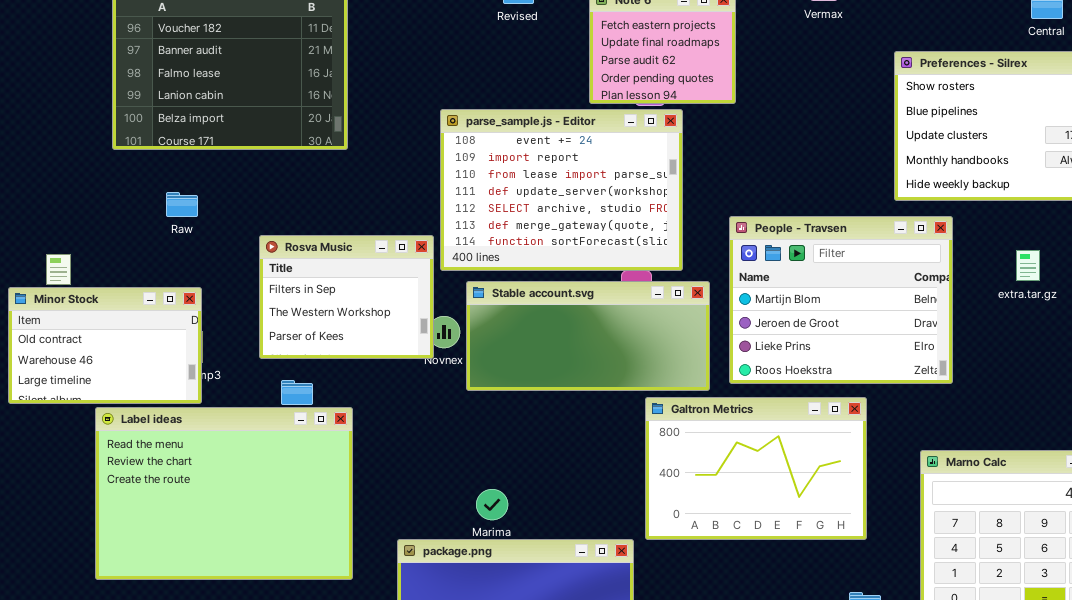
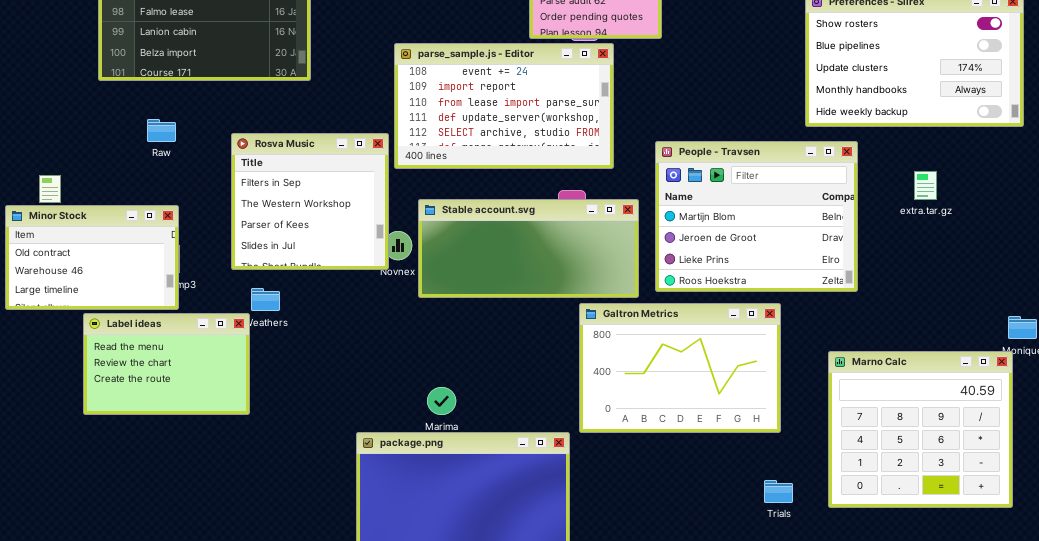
parse_sample.js - Editor: [440,109,683,271] -> [394,43,614,169], resized
Rosva Music: [259,235,434,359] -> [231,133,389,270], resized
Label ideas: [95,407,353,580] -> [83,313,250,415], resized

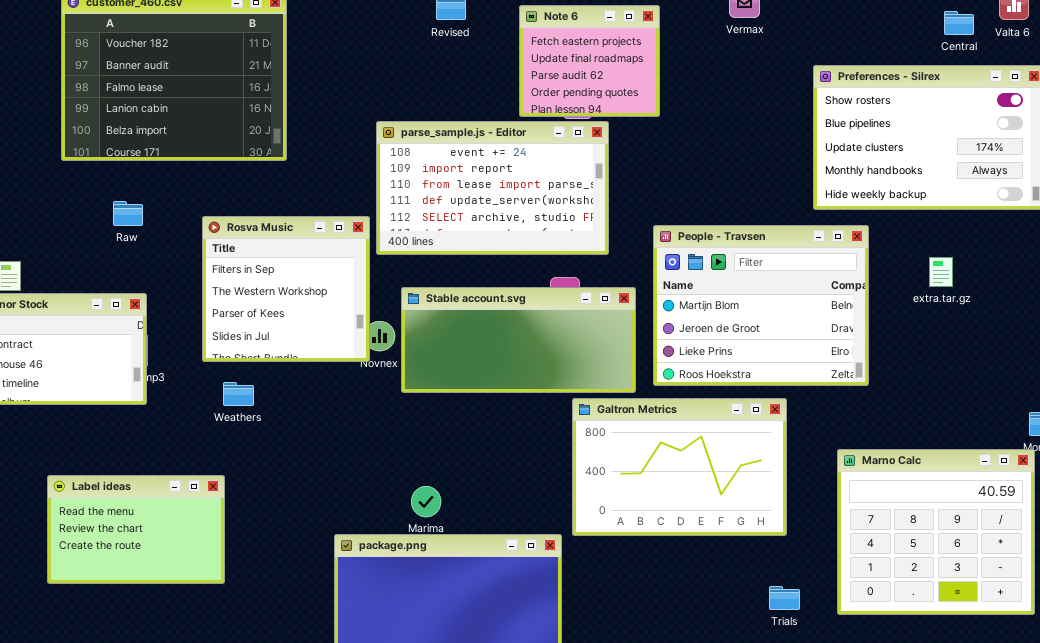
Label ideas: [83,313,250,415] -> [47,475,225,584], moved

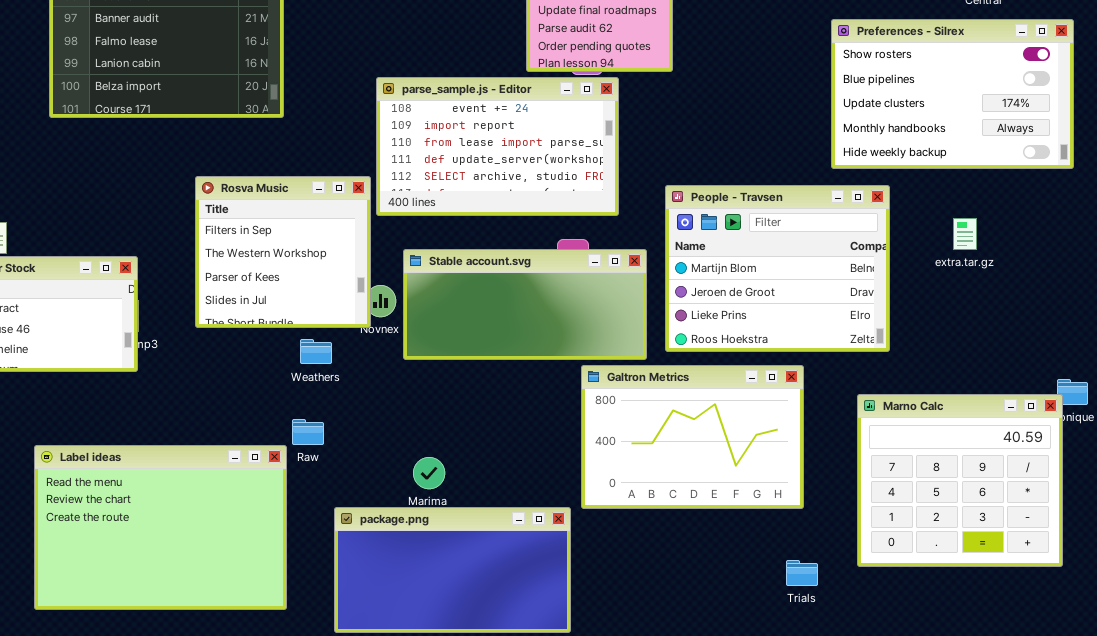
Raw: [113,201,143,226] -> [292,419,324,445], moved
Weathers: [223,382,254,406] -> [300,339,332,364], moved
Marno Calc: [837,449,1035,615] -> [857,394,1063,567], moved
Label ideas: [47,475,225,584] -> [34,445,287,610], resized

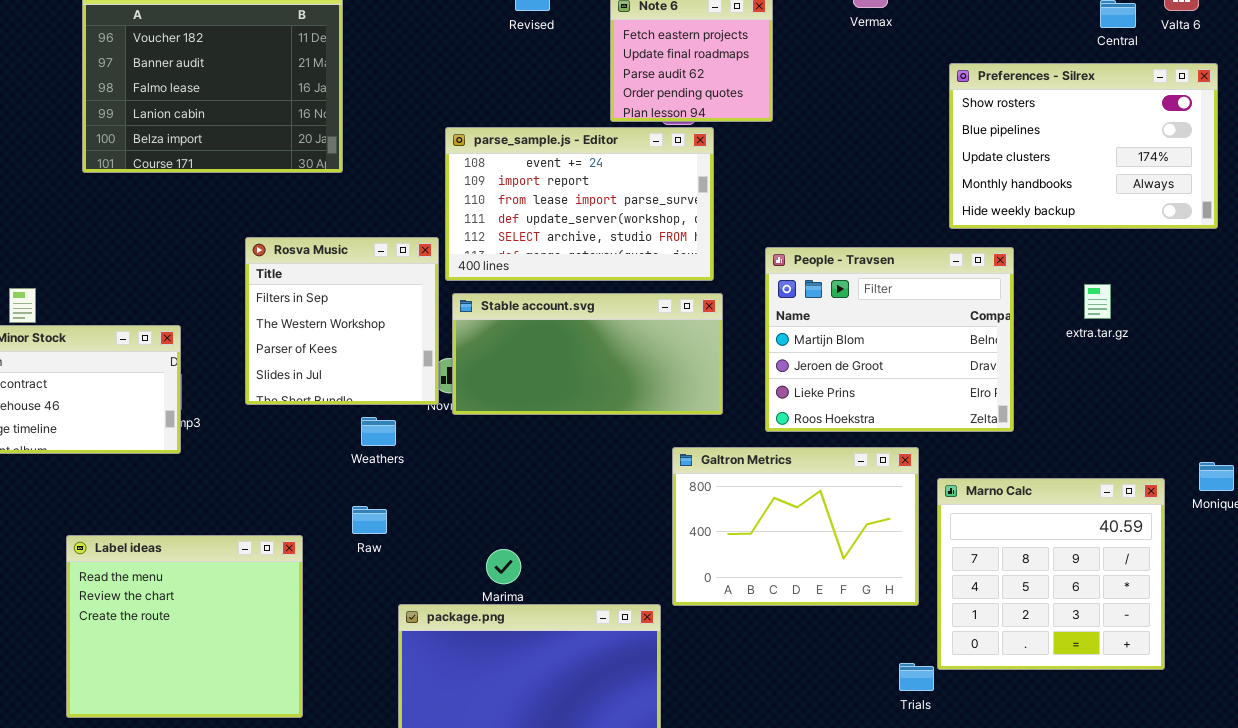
Stable account.svg: [403,249,647,360] -> [452,293,723,415], moved
Marno Calc: [857,394,1063,567] -> [937,478,1165,670], moved
Label ideas: [34,445,287,610] -> [66,535,303,718], resized

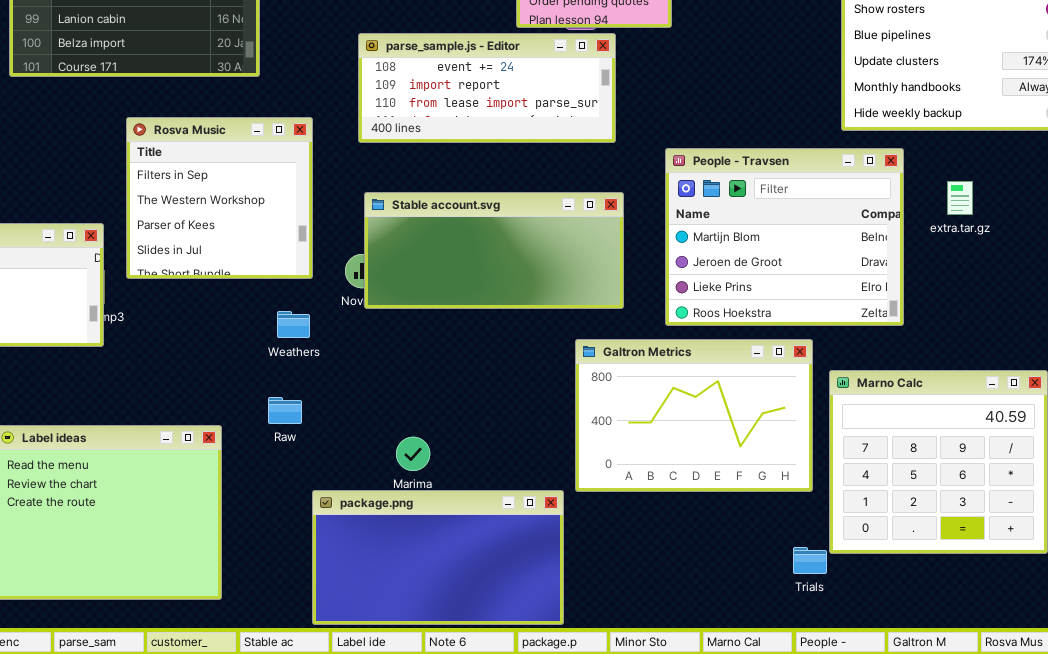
parse_sample.js - Editor: [445,127,714,281] -> [358,33,616,143], resized
Rosva Music: [245,237,439,405] -> [126,117,313,279], moved
extra.tar.gz: [1084,284,1111,319] -> [947,181,973,215], moved

